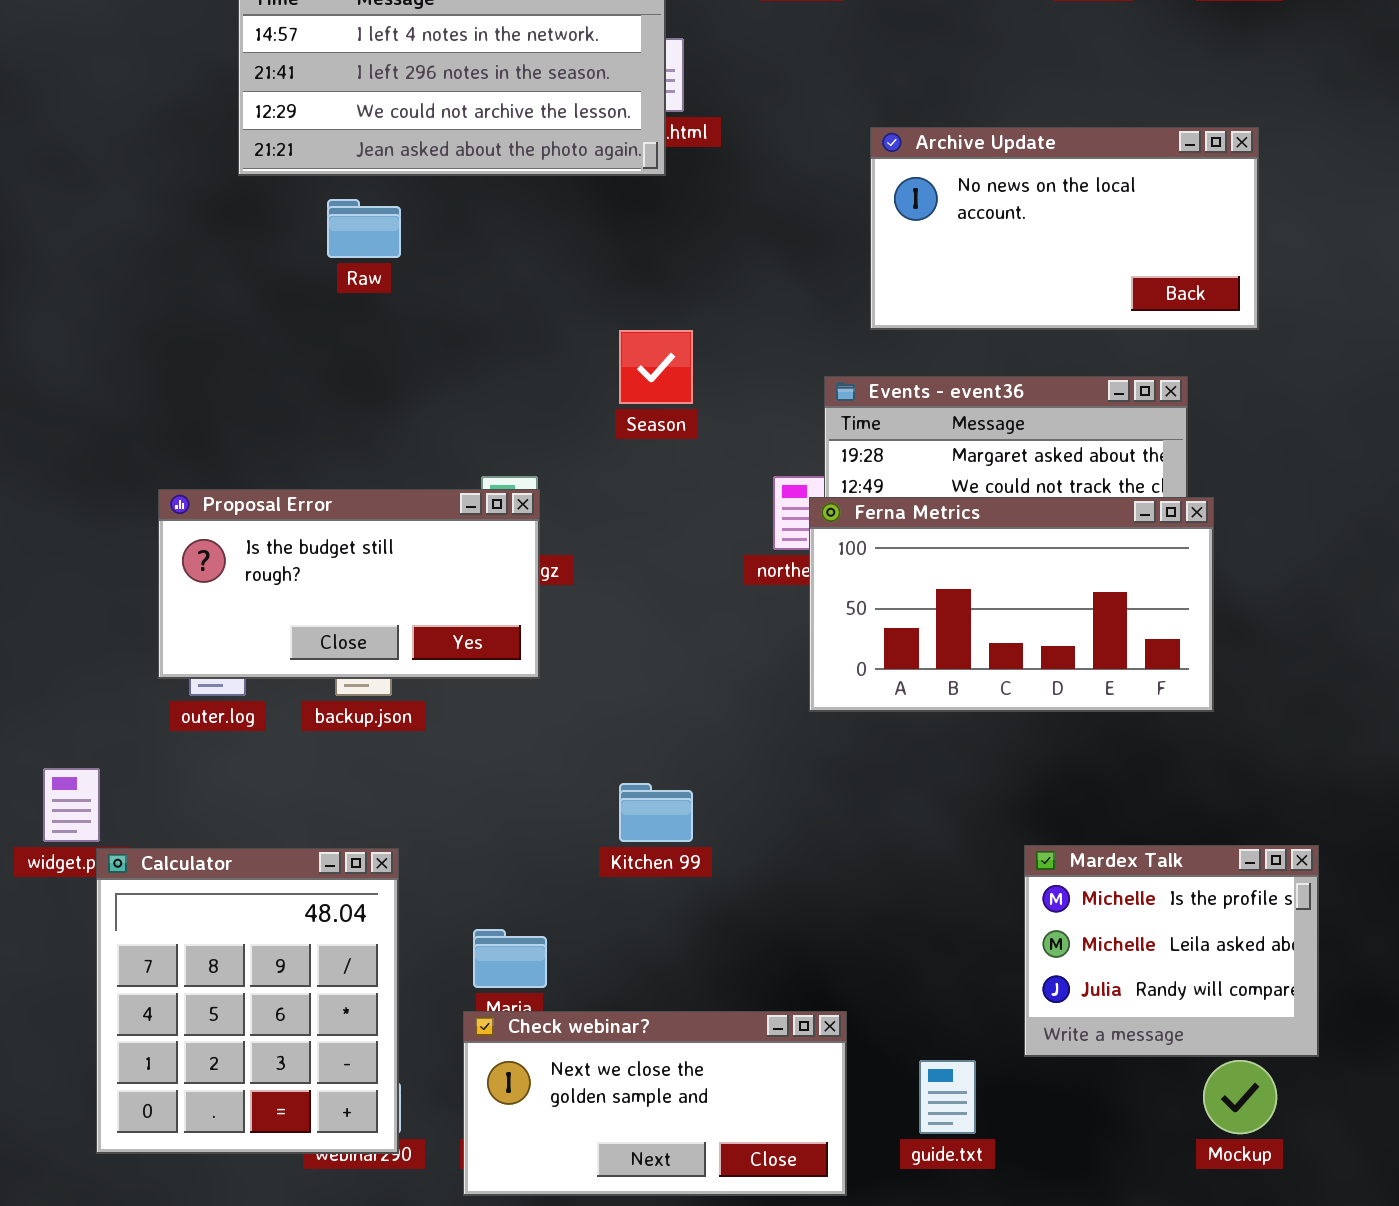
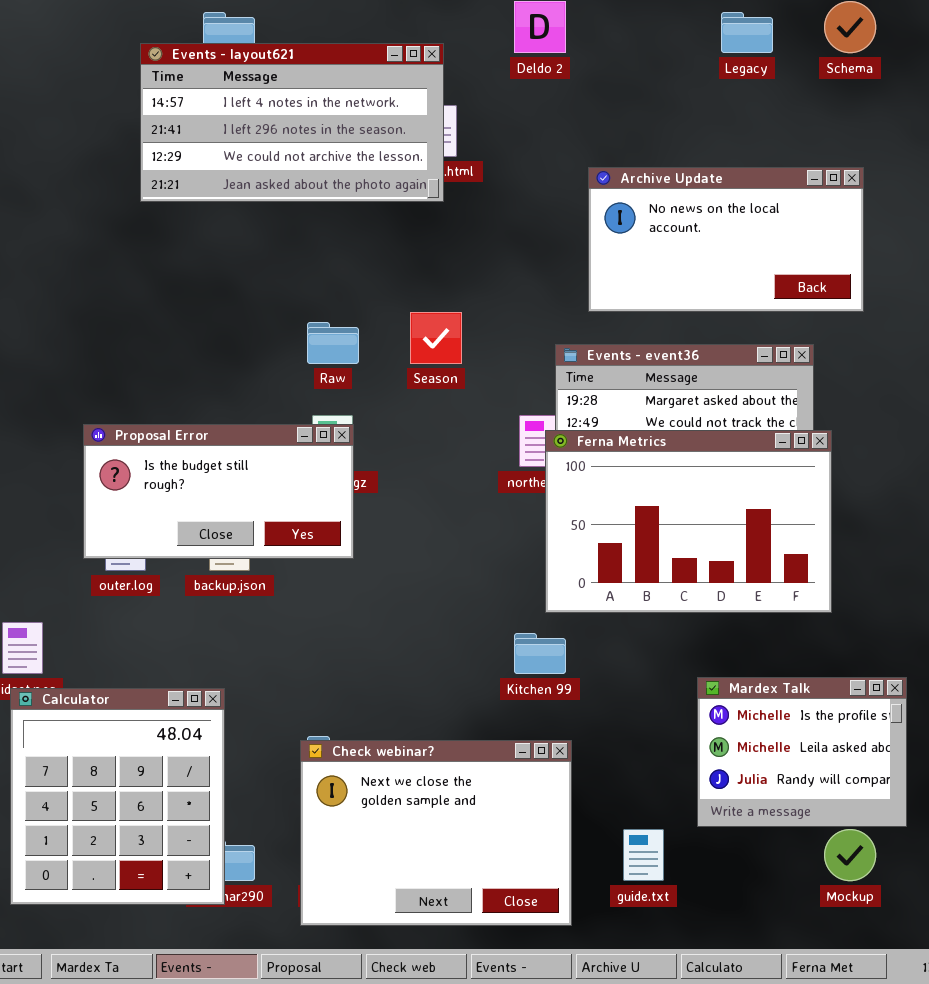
Raw: [327,199,401,258] -> [307,322,359,364], moved
Ferna Metrics: [809,497,1214,712] -> [545,430,832,613], resized
Kitchen 99: [619,783,693,842] -> [514,633,566,674], moved
Calculator: [96,848,399,1154] -> [10,688,225,905], moved
Check webinar?: [463,1011,847,1196] -> [300,740,572,926], resized

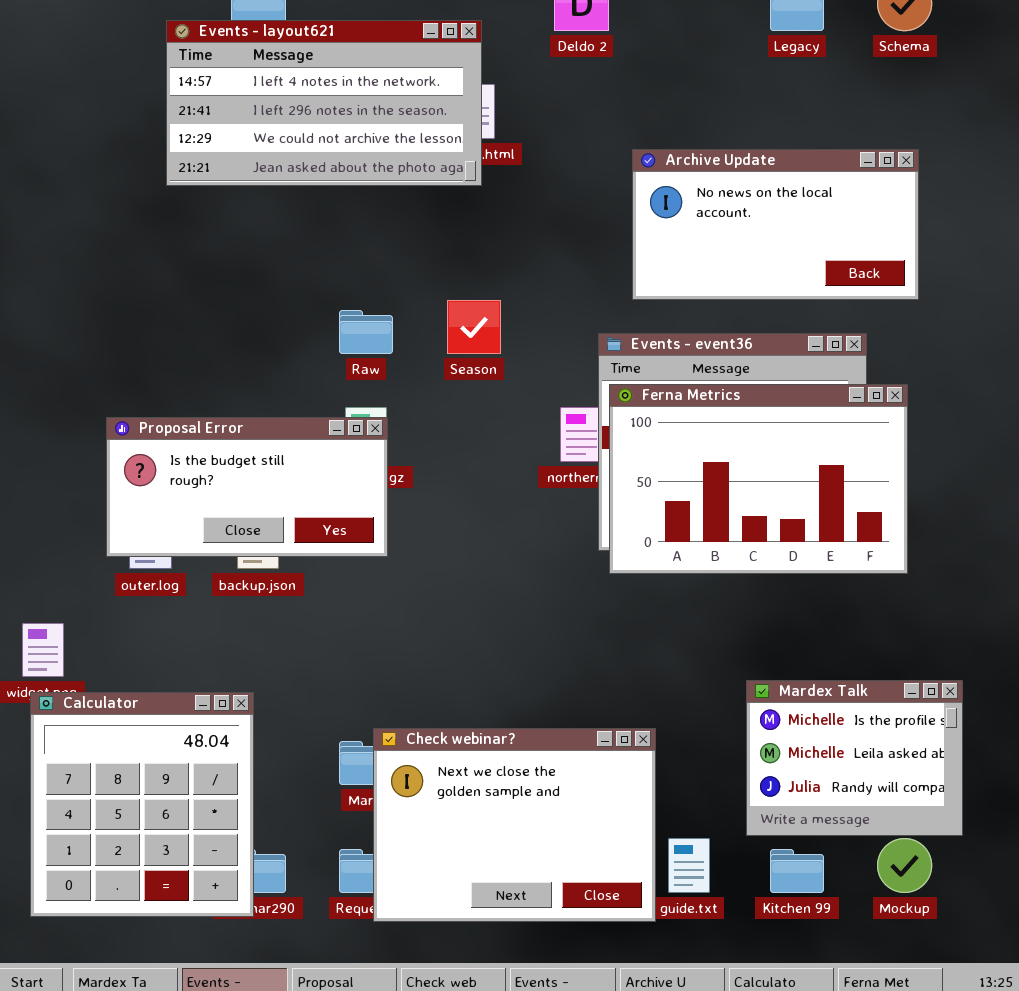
Ferna Metrics: [545,430,832,613] -> [609,384,908,574], moved
Kitchen 99: [514,633,566,674] -> [770,849,824,893], moved
Check webinar?: [300,740,572,926] -> [373,728,656,922], moved

